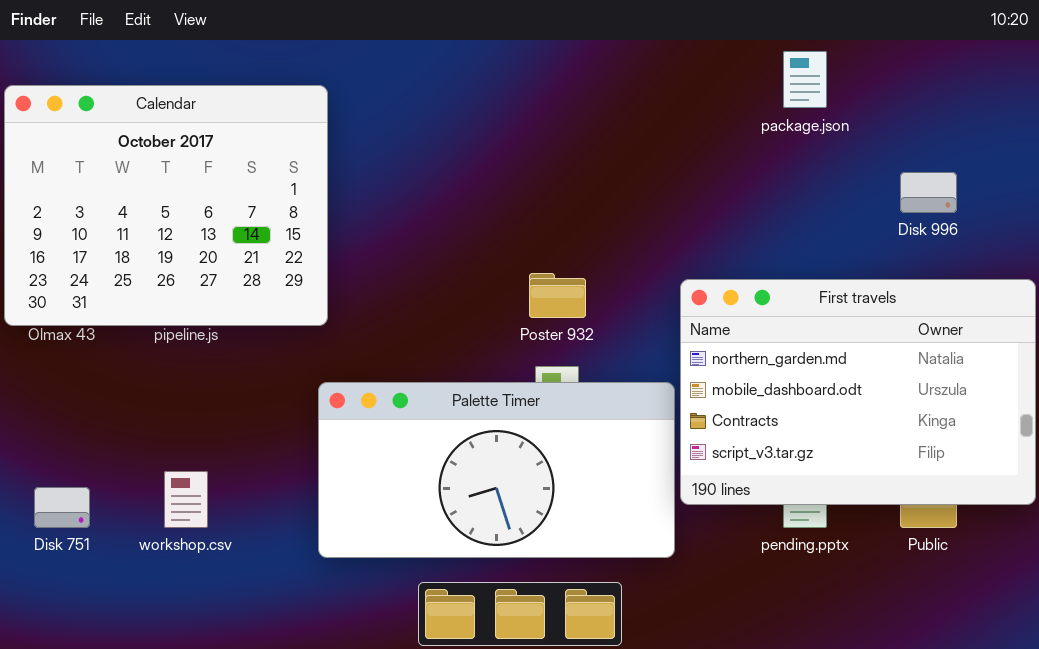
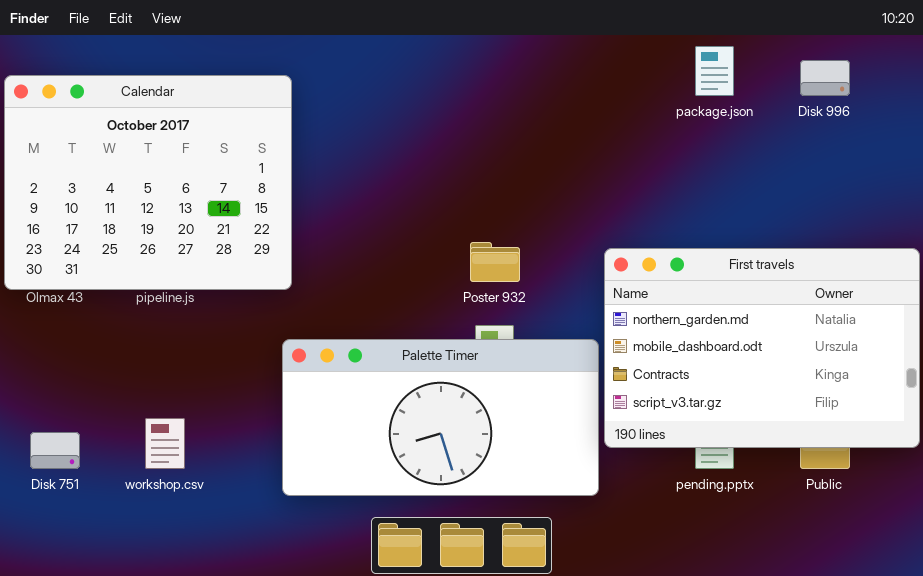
Disk 996: [900,172,957,213] -> [800,60,850,96], moved

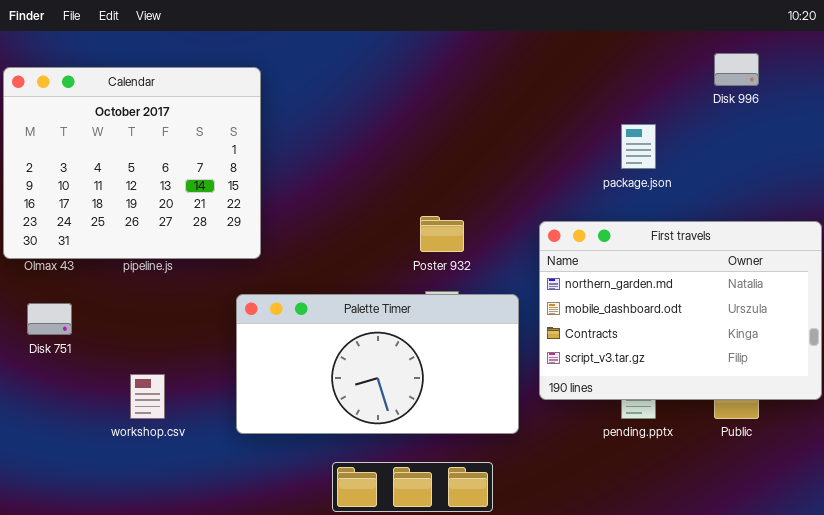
package.json: [695,46,734,96] -> [621,124,656,169], moved
Palette Timer: [282,339,599,496] -> [236,294,519,434], moved
Disk 751: [30,432,80,469] -> [27,303,72,335], moved

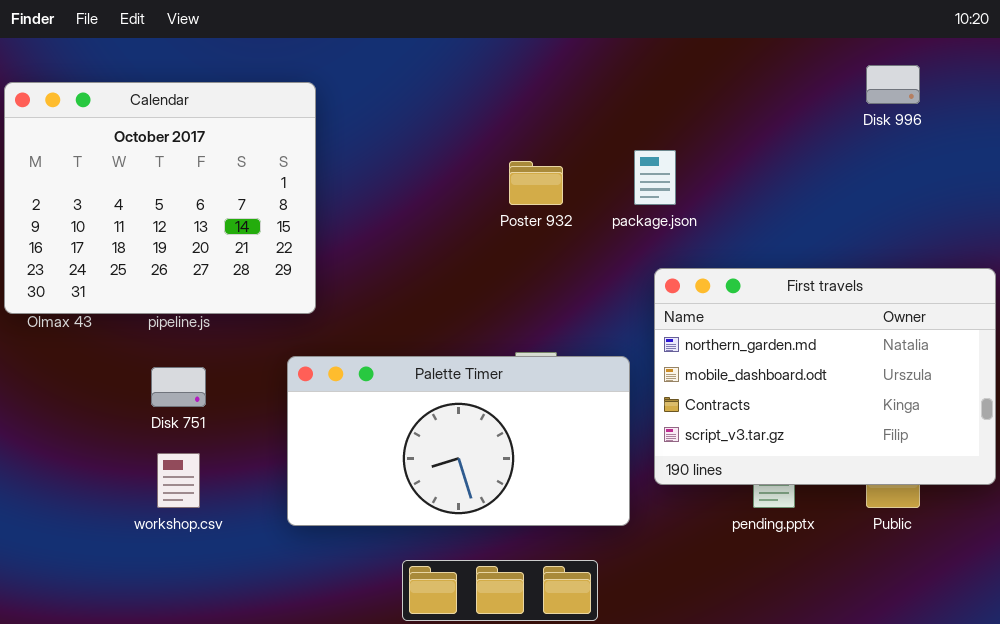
package.json: [621,124,656,169] -> [634,150,676,205], moved
Poster 932: [420,216,464,252] -> [509,161,563,205], moved
Disk 751: [27,303,72,335] -> [151,367,206,407], moved

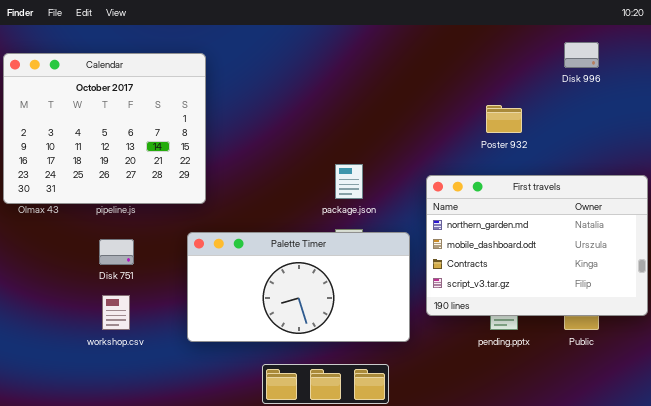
package.json: [634,150,676,205] -> [335,164,363,199], moved
Poster 932: [509,161,563,205] -> [486,105,522,133], moved

